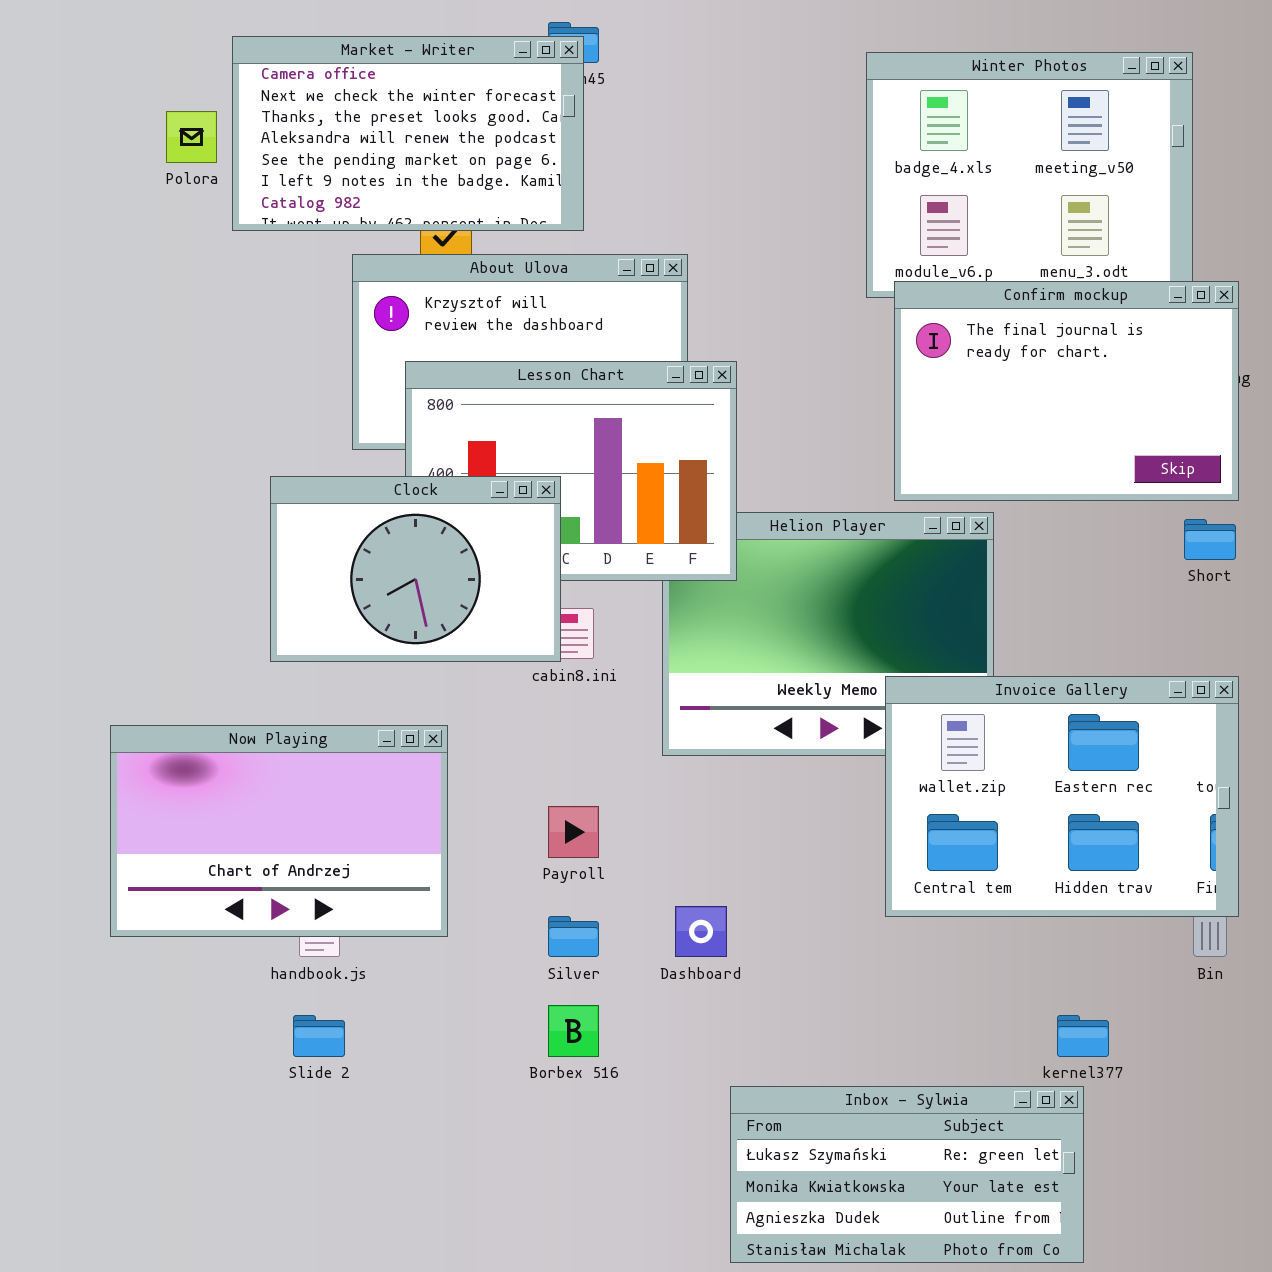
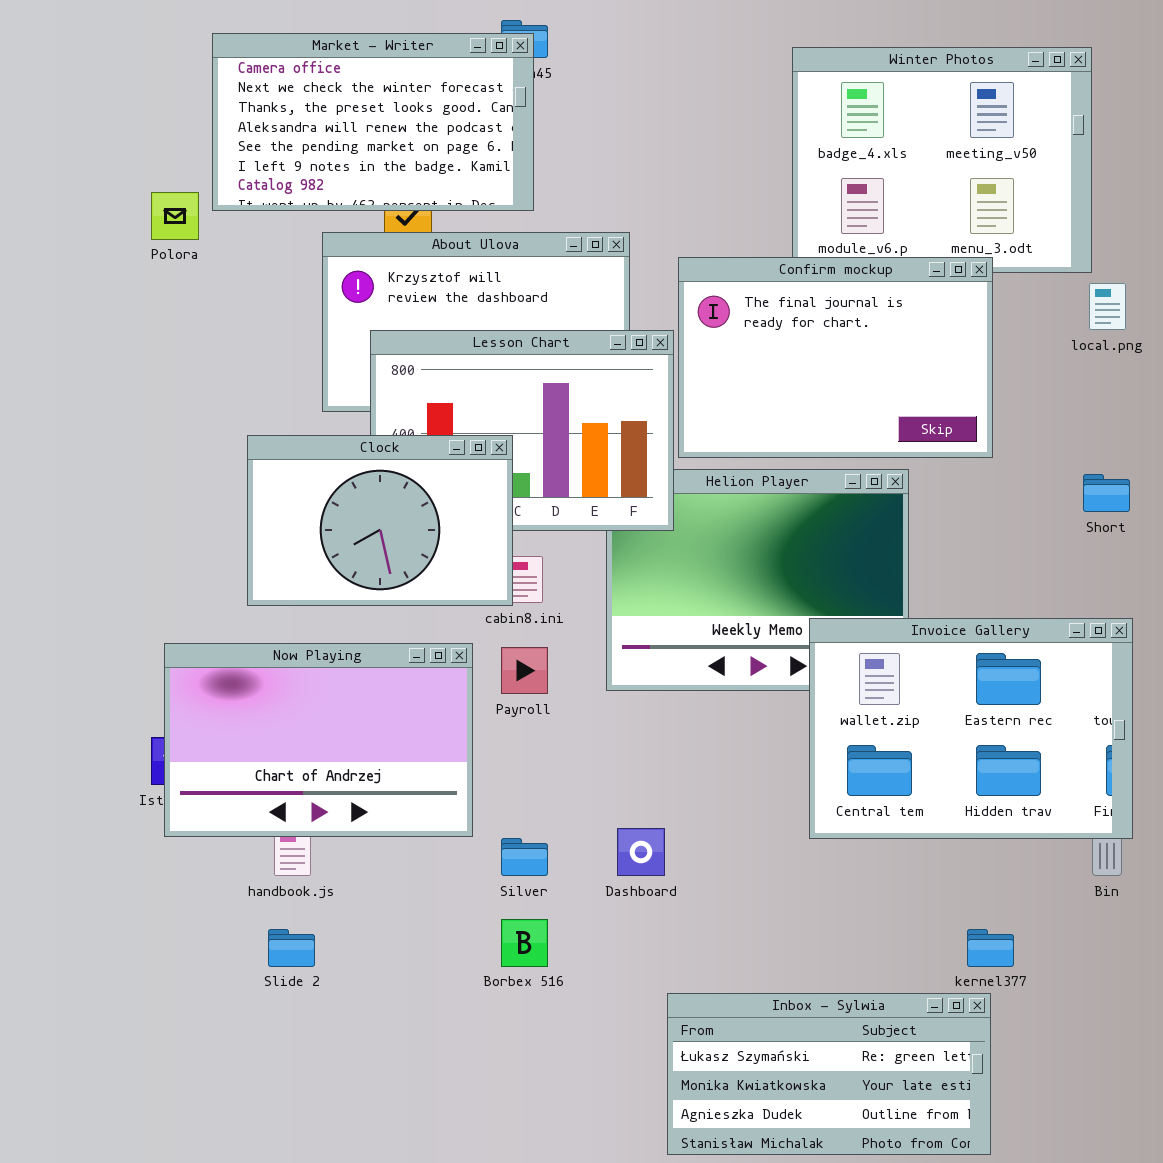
Polora: [166,111,217,163] -> [151,192,199,240], moved
Confirm mockup: [894,281,1239,501] -> [678,257,993,458], moved
Now Playing: [110,725,448,937] -> [164,643,473,837], moved
Payroll: [548,806,599,858] -> [501,647,548,694], moved

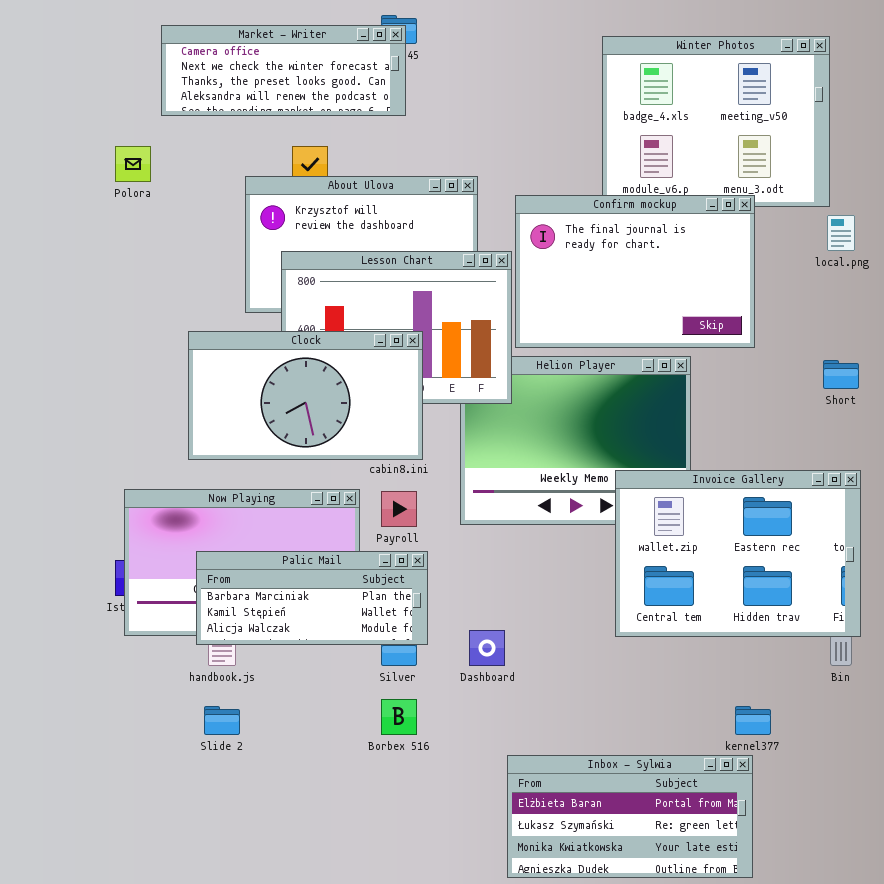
Market - Writer: [212,33,534,211] -> [161,25,406,116], resized
Clock: [247,435,513,606] -> [188,331,423,460], resized
Palic Mail: none -> [196,551,428,645], opened
Inbox - Sylwia: [667,993,991,1155] -> [507,755,753,878], scrolled up 1 row

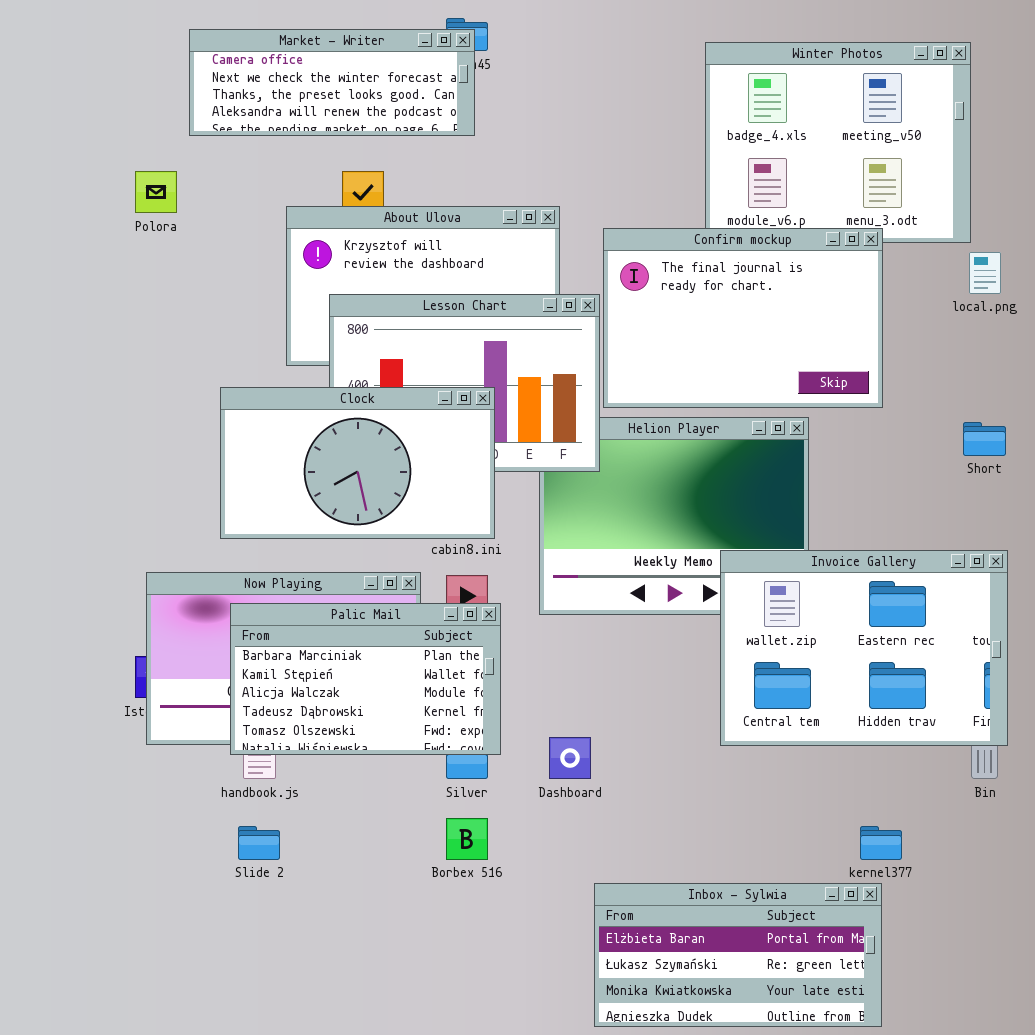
Palic Mail: [196,551,428,645] -> [230,603,501,755], resized

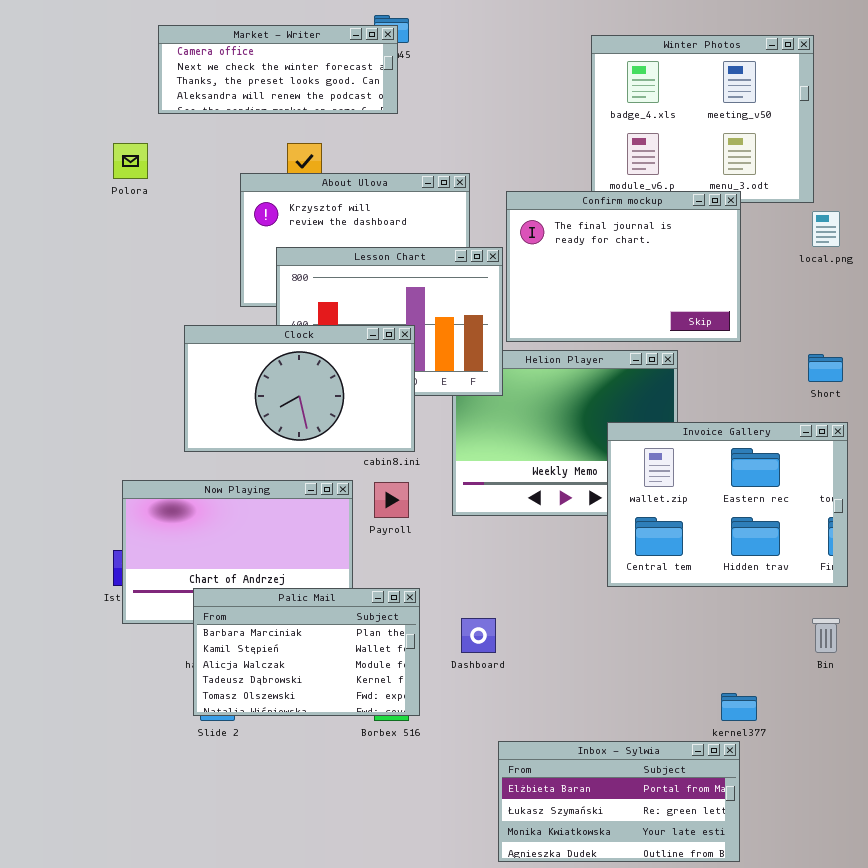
Invoice Gallery: [720,550,1008,746] -> [607,422,848,587], moved
Palic Mail: [230,603,501,755] -> [193,588,420,716], moved

